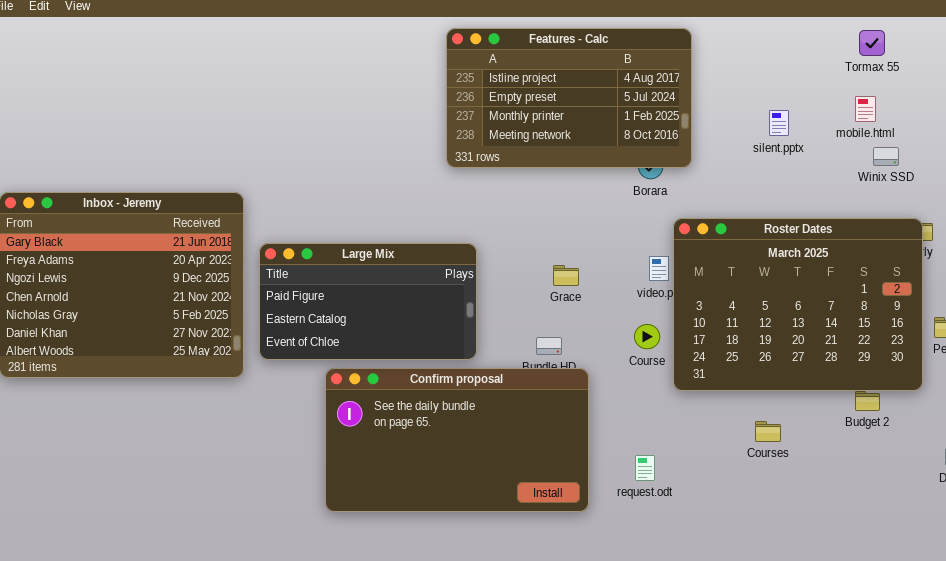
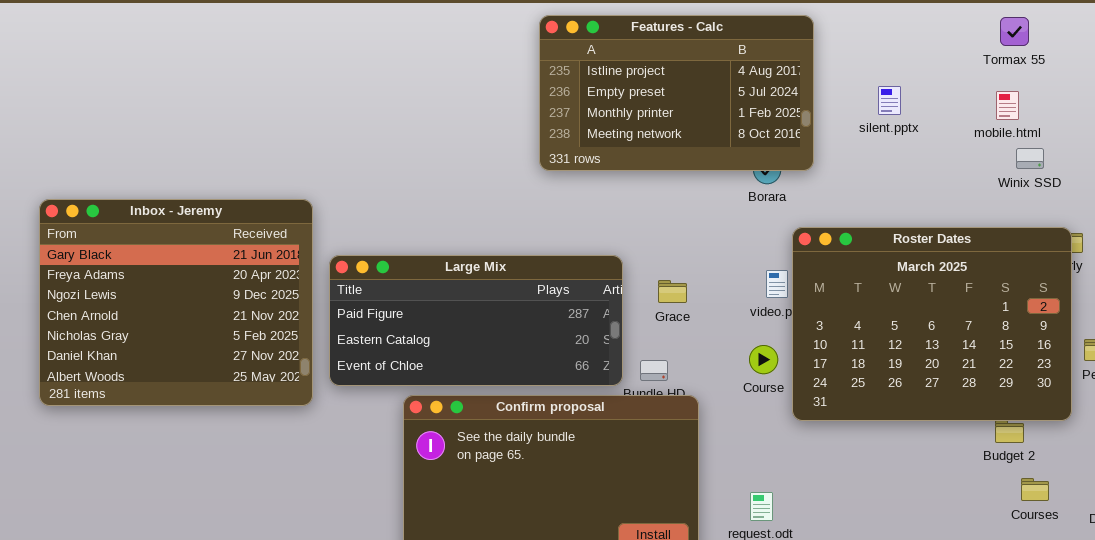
silent.pptx: [769,110,789,136] -> [878,86,901,115], moved
Large Mix: [259,243,477,360] -> [329,255,623,386], resized
Courses: [755,421,781,442] -> [1021,478,1049,501], moved

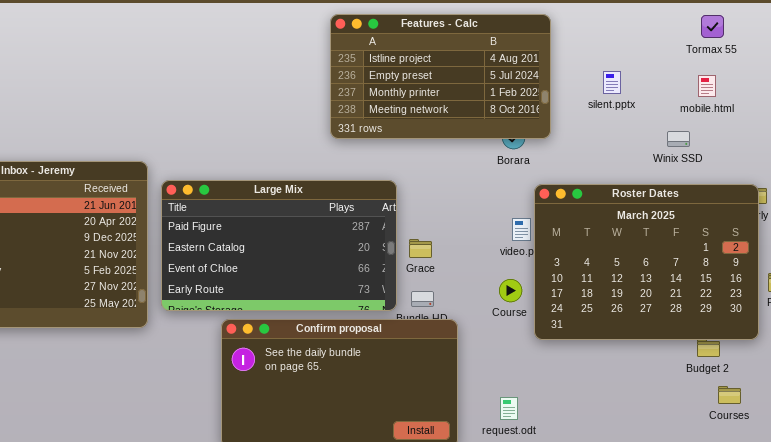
Winix SSD: [1016,148,1044,169] -> [667,131,690,147], moved
Large Mix: [329,255,623,386] -> [161,180,397,311], resized
Grace: [658,280,687,303] -> [409,239,432,258], moved

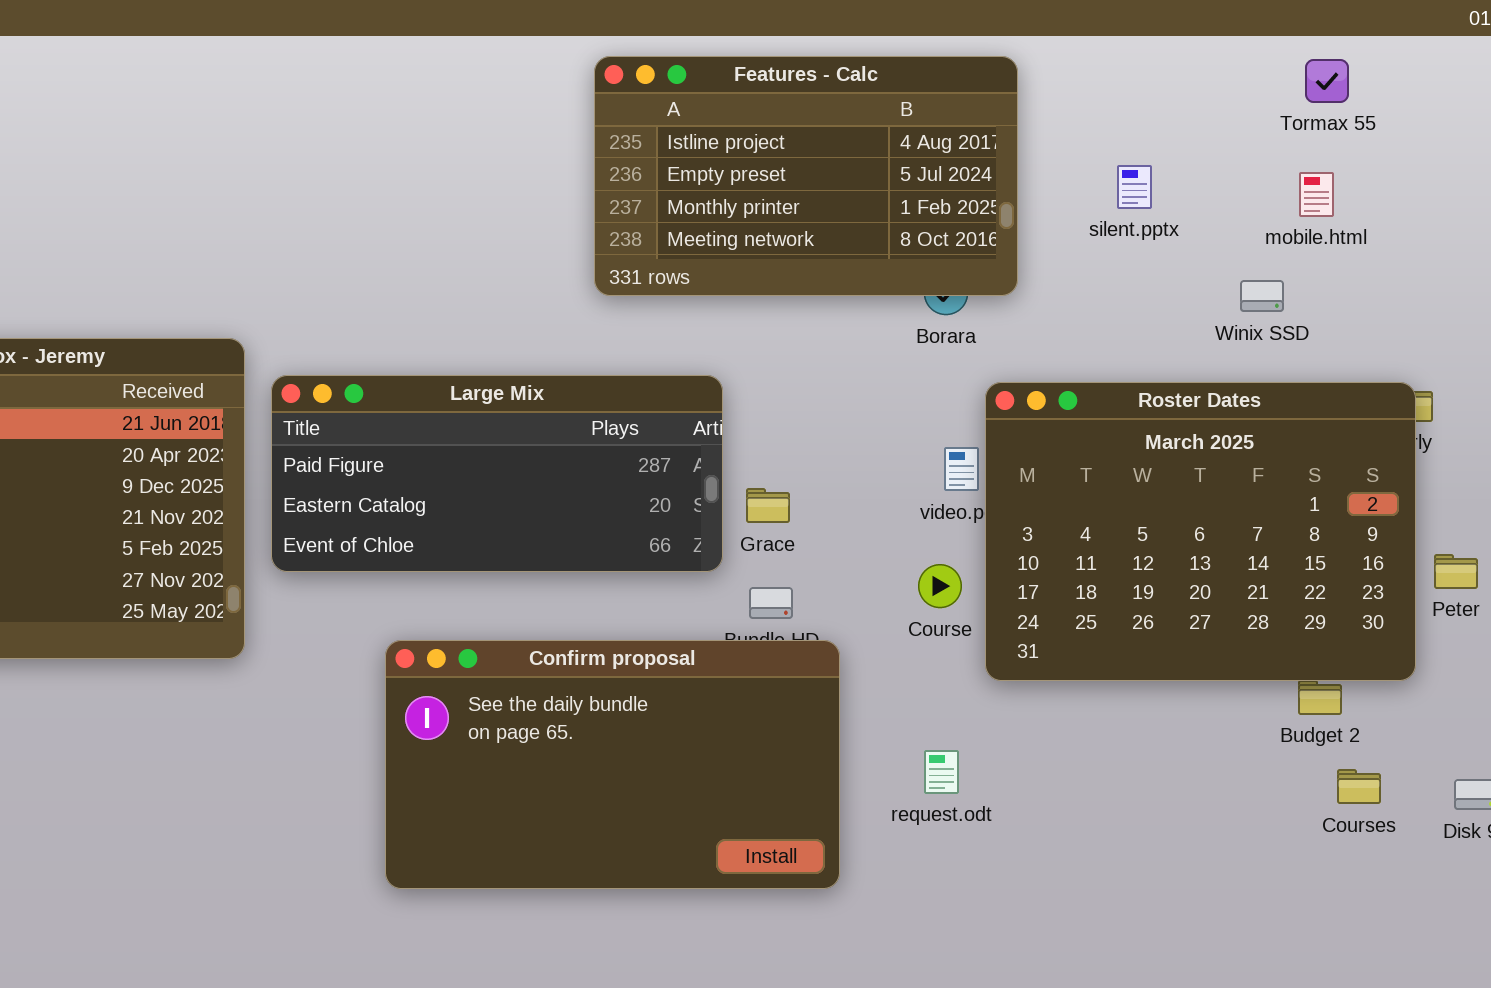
Large Mix: [161,180,397,311] -> [271,375,723,572], resized
request.odt: [500,397,518,420] -> [924,750,959,794], moved

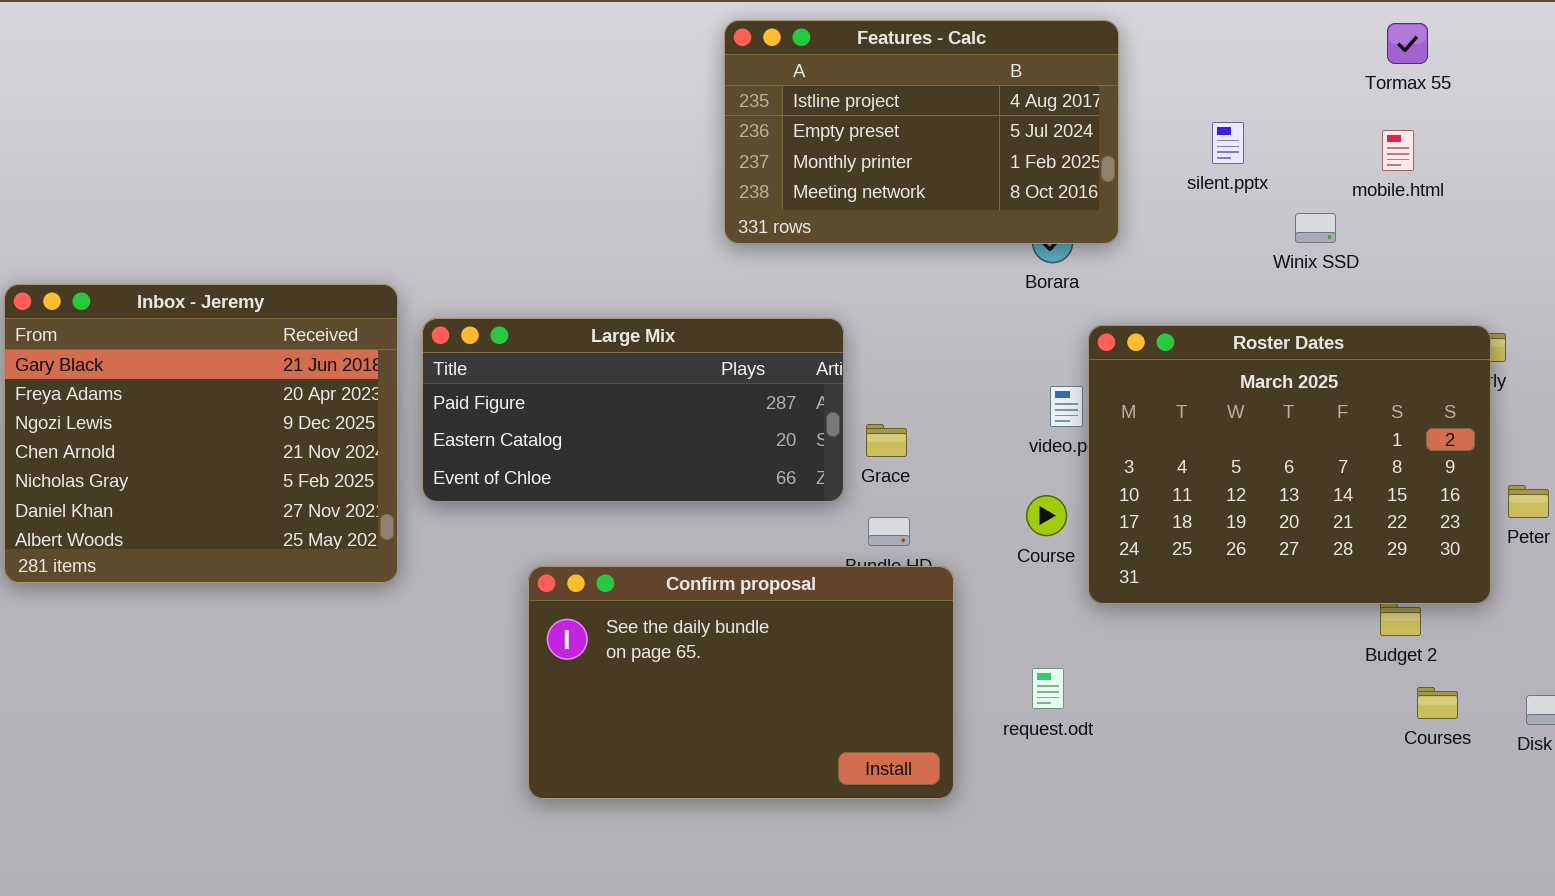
Winix SSD: [1240,280,1284,312] -> [1295,213,1336,243], moved

